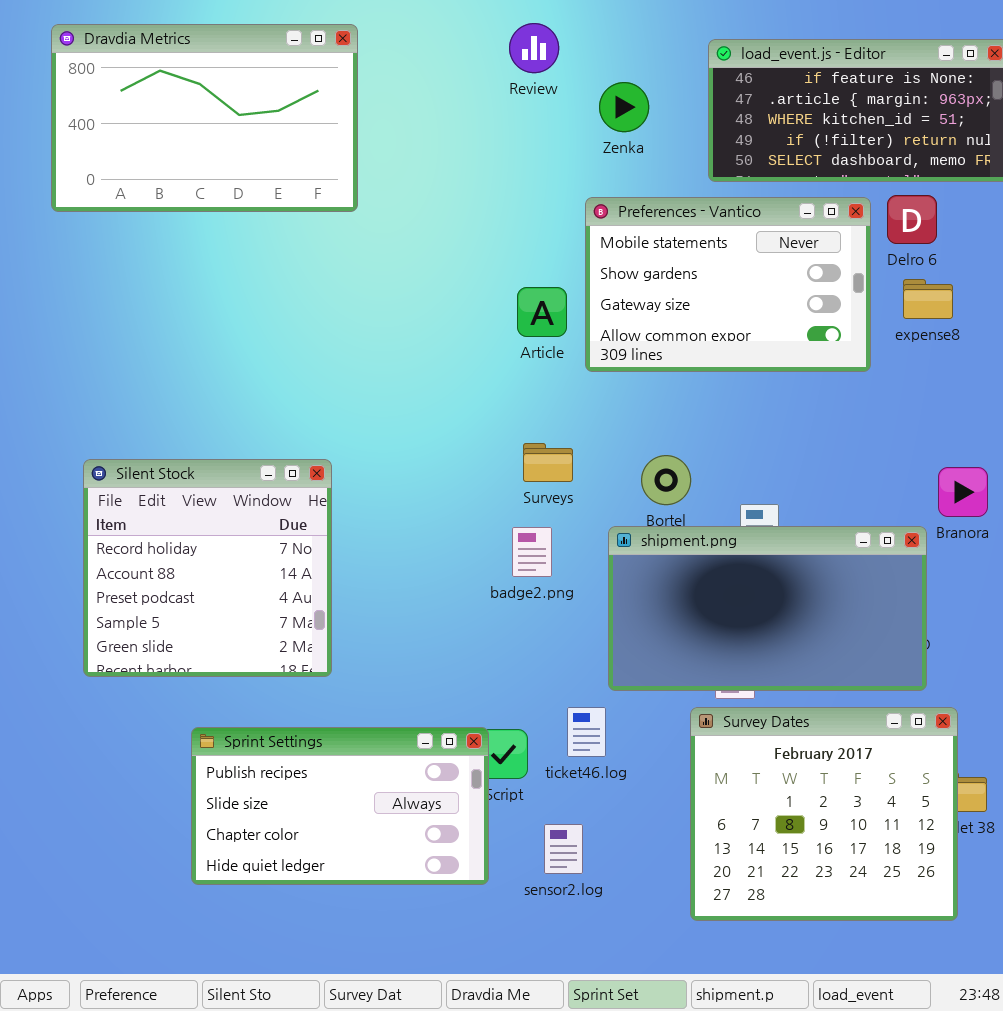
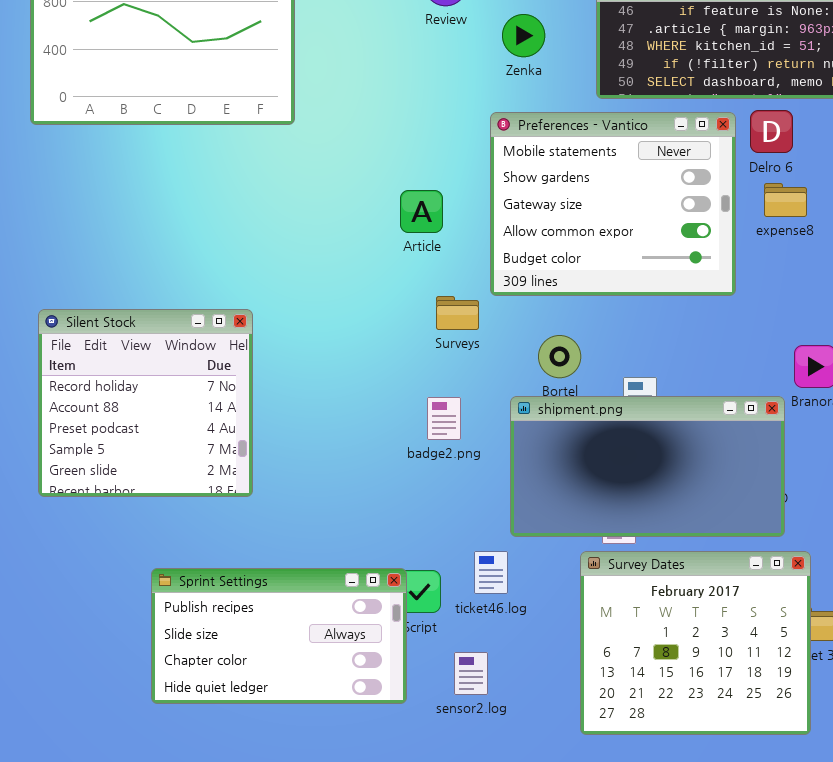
Preferences - Vantico: [585,197,871,372] -> [490,112,736,296], resized
Article: [517,287,567,337] -> [400,190,443,233], moved
Surveys: [523,443,573,482] -> [436,296,479,330], moved
Silent Stock: [83,459,332,677] -> [38,309,253,497], moved

